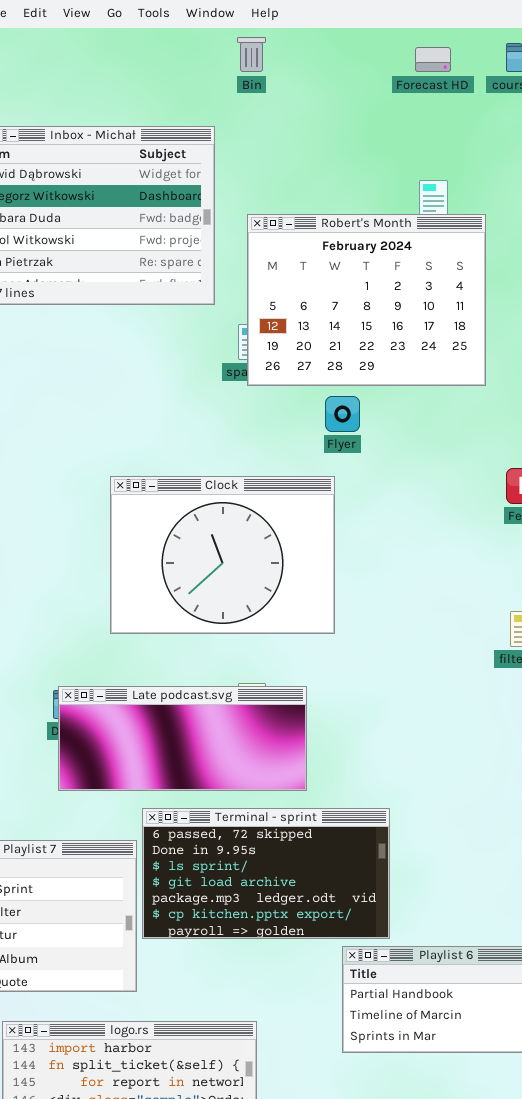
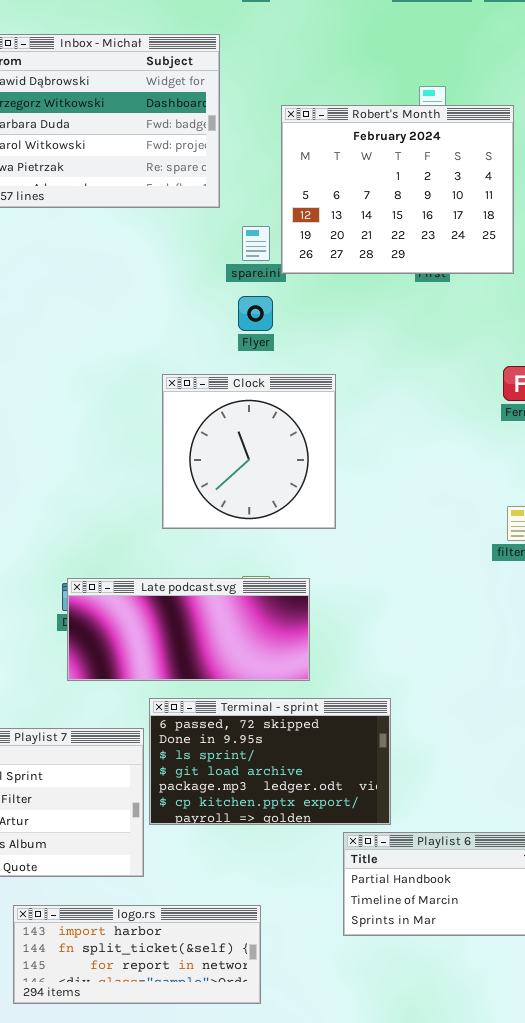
Robert's Month: [247,214,486,386] -> [281,105,514,274], moved
Flyer: [325,396,360,432] -> [238,296,273,331], moved
Clock: [110,476,335,634] -> [162,374,336,529], resized

